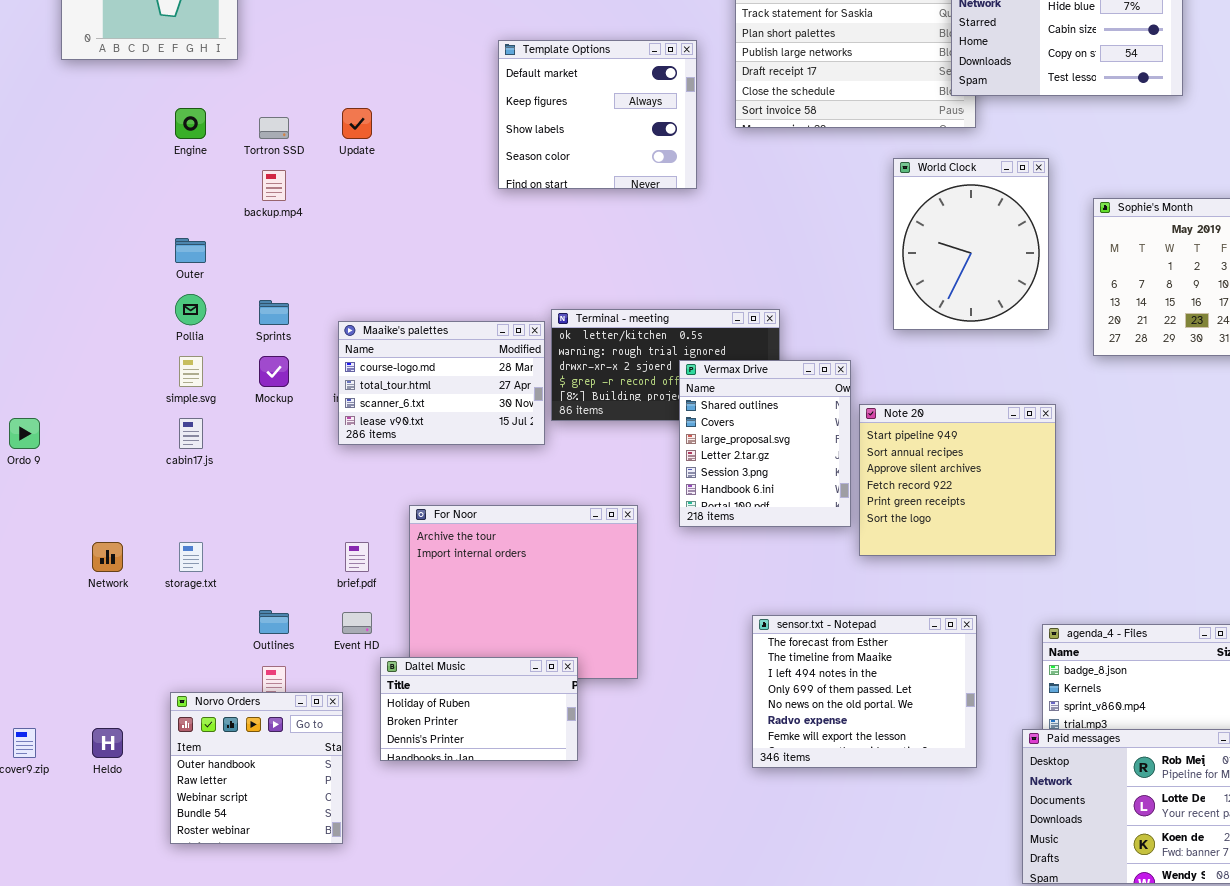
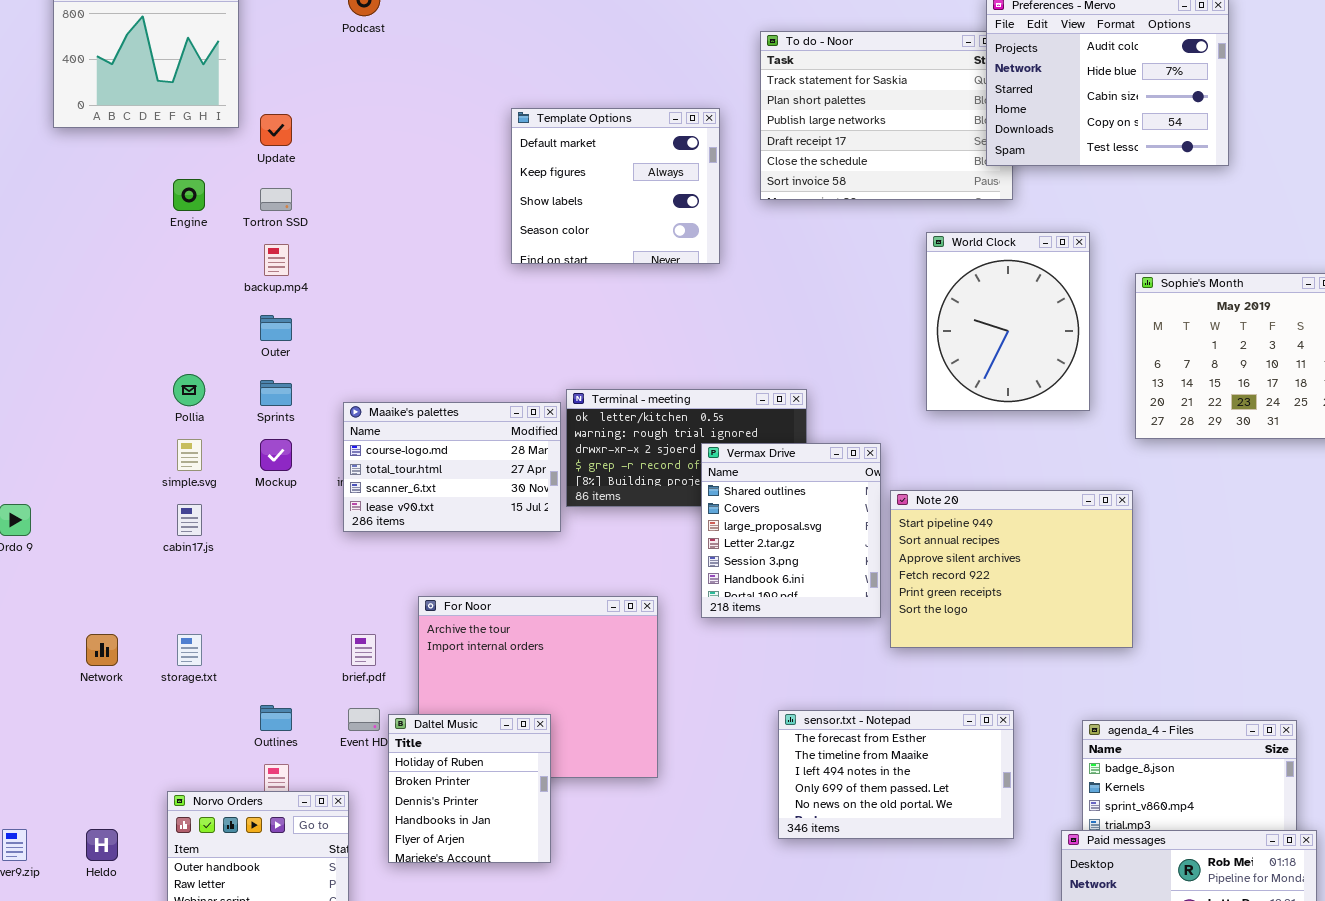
Update: [342,108,372,139] -> [260,114,292,146], moved
Outer: [175,238,206,263] -> [260,315,292,341], moved
Note 20: [859,404,1056,556] -> [890,490,1133,648], resized
sensor.txt - Notepad: [752,615,977,768] -> [778,710,1014,839], resized
Daltel Music: [380,657,578,761] -> [388,714,551,863], resized

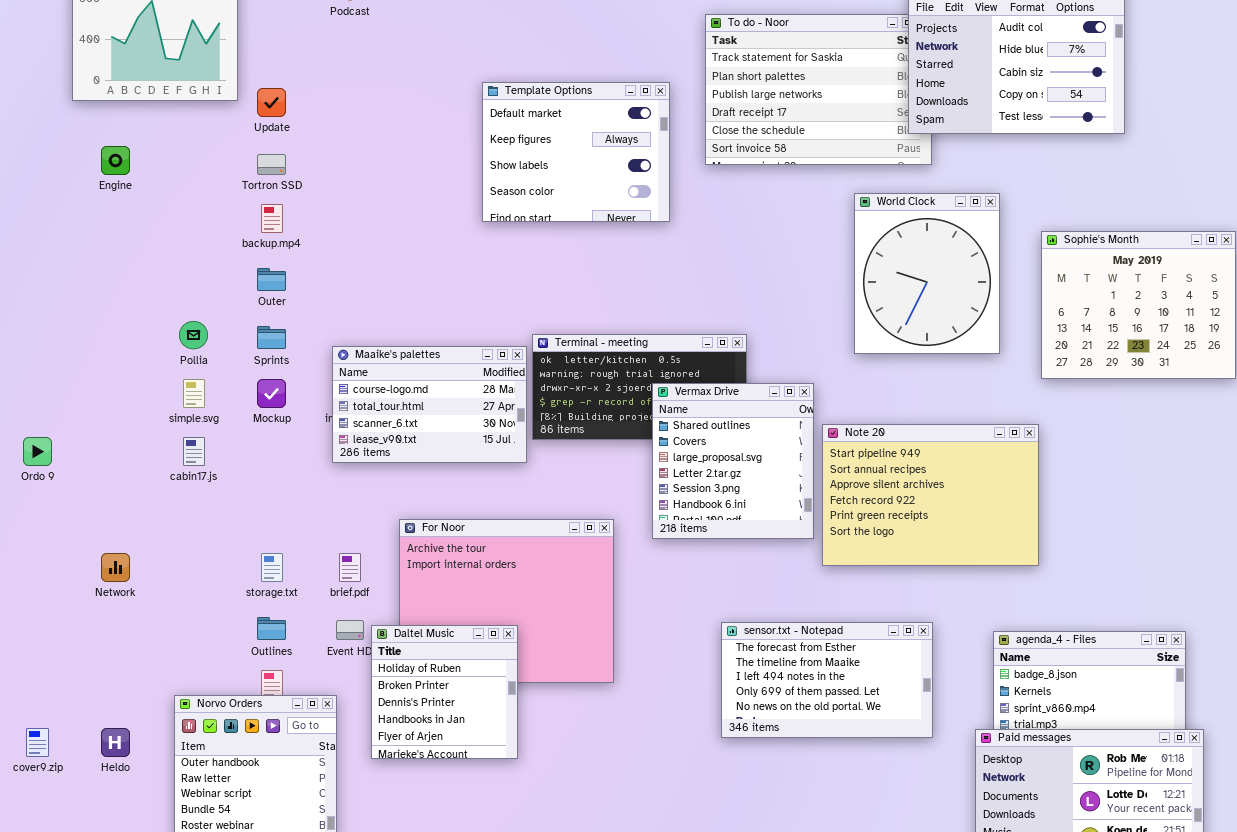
Engine: [173,179,205,211] -> [101,146,130,175], moved
storage.txt: [177,634,202,666] -> [261,553,283,582], moved

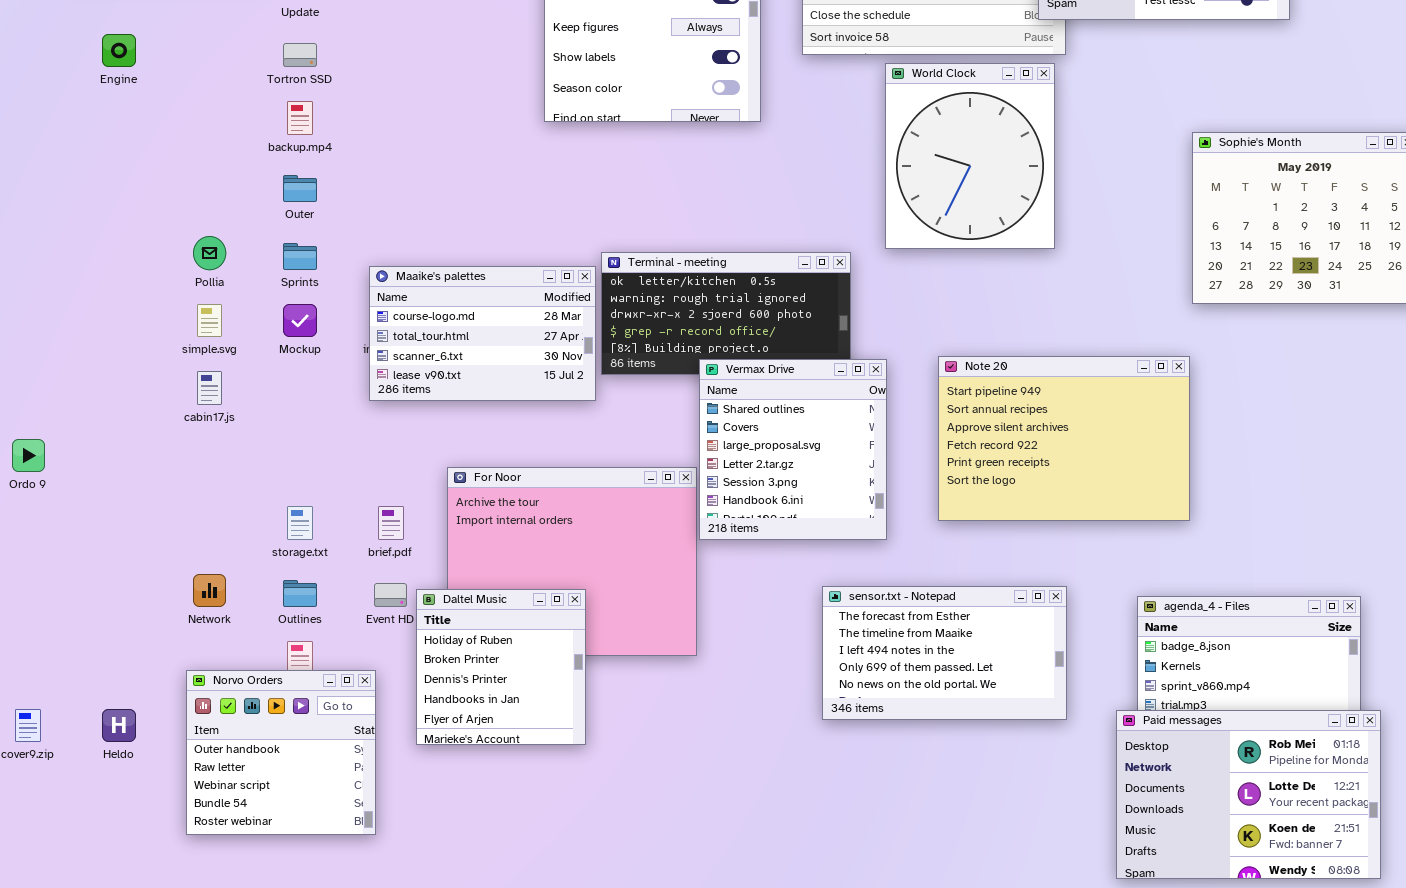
World Clock: [854,193,1000,354] -> [885,63,1055,249], moved
Vermax Drive: [652,383,814,539] -> [699,359,887,540], moved
Ordo 9: [23,437,52,466] -> [12,439,45,472], moved
Network: [101,553,130,582] -> [193,574,226,607], moved

